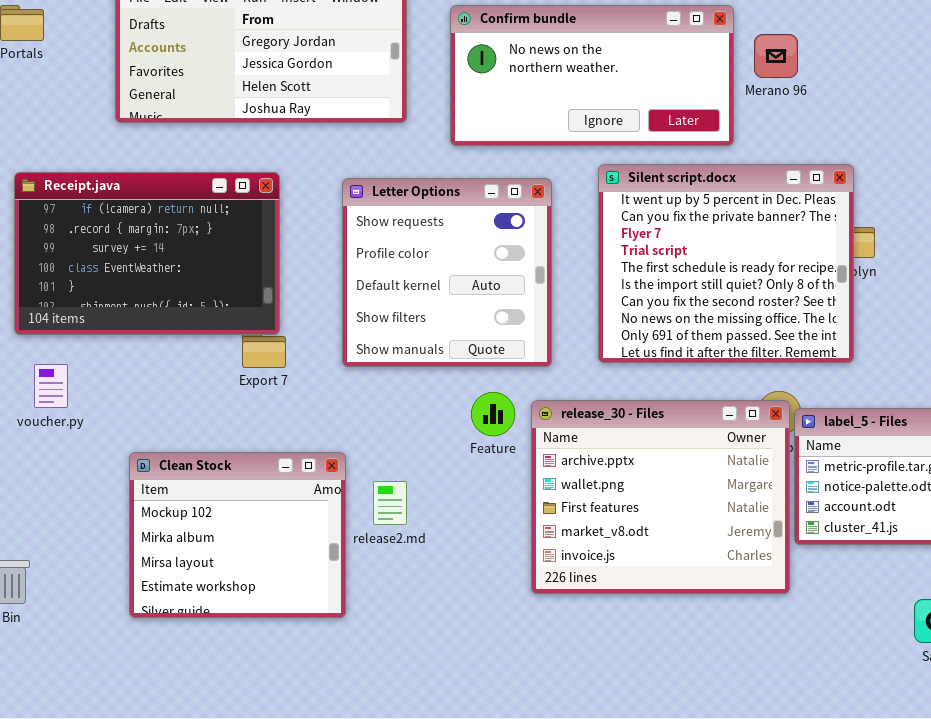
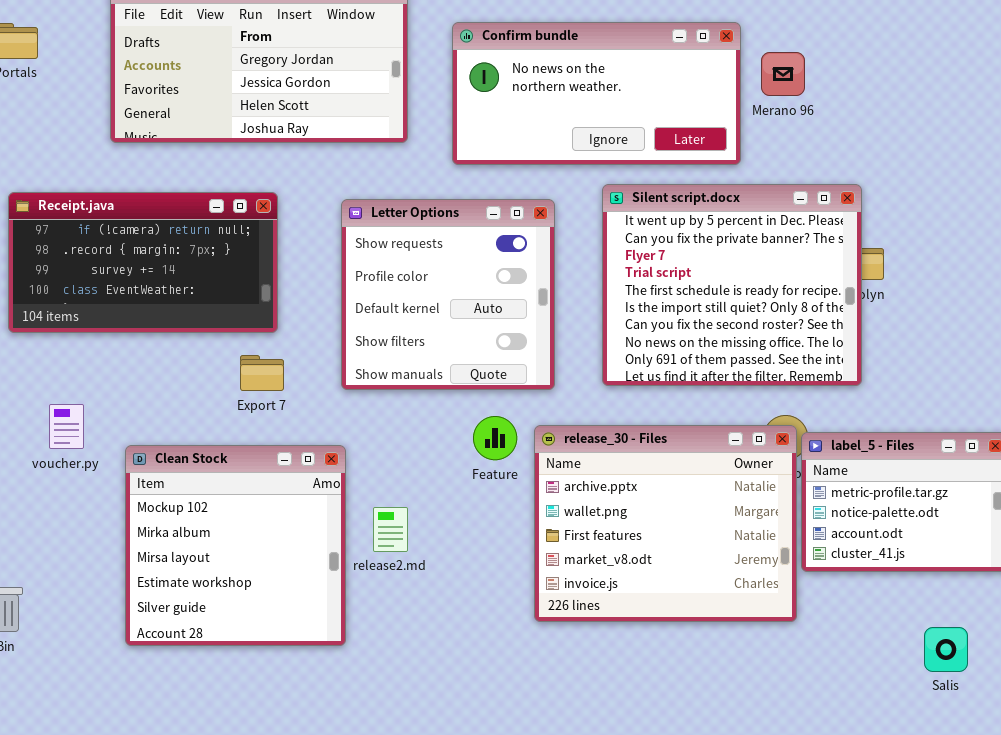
Receipt.java: [14,172,280,335] -> [8,192,278,333], resized
voucher.py: [34,364,68,408] -> [49,404,84,449], moved
Clean Stock: [129,452,346,618] -> [125,445,346,646], resized

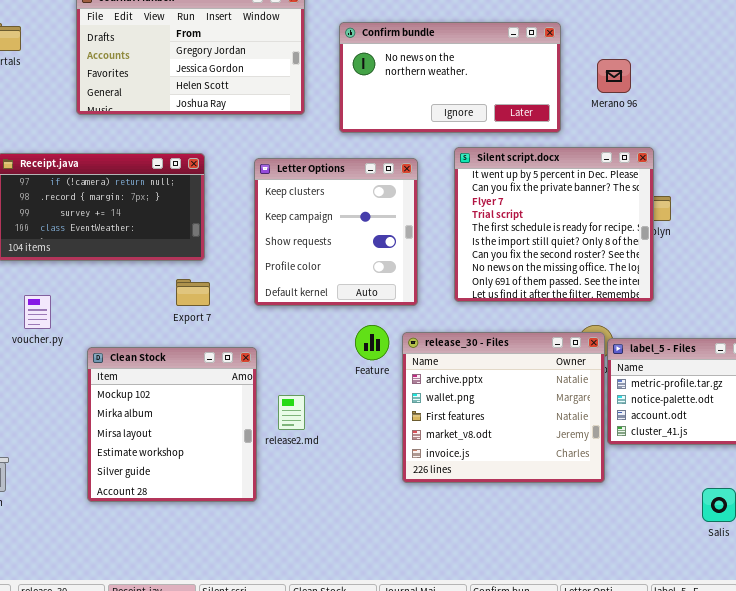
Merano 96: [761,52,805,96] -> [597,59,631,93], moved
Letter Options: [341,199,555,390] -> [254,158,418,306], scrolled up 2 rows
voucher.py: [49,404,84,449] -> [24,295,51,329], moved

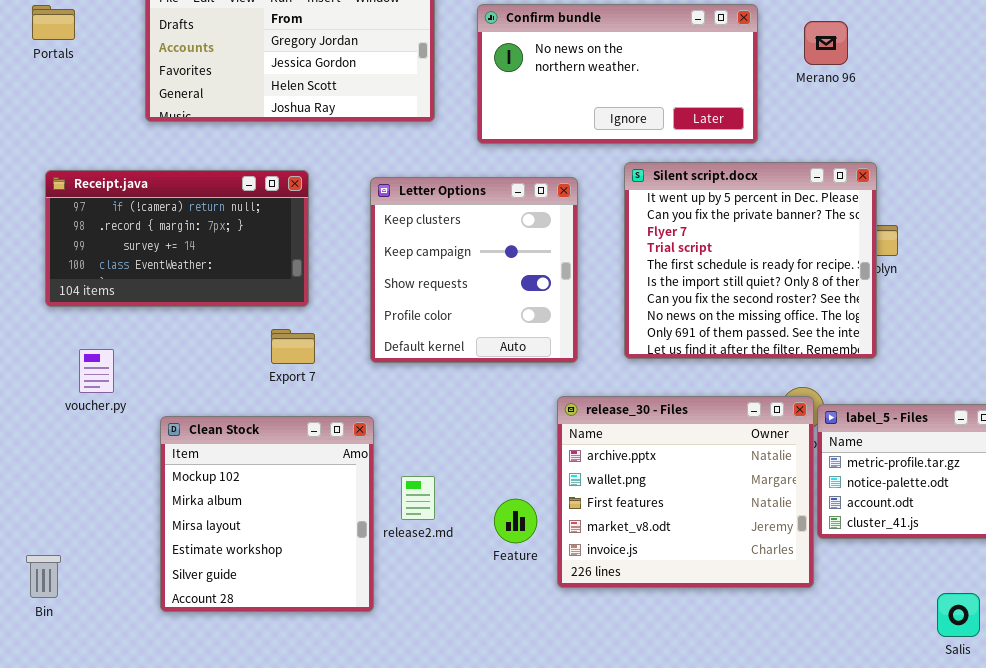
Merano 96: [597,59,631,93] -> [804,21,848,65], moved
Feature: [355,325,389,360] -> [494,499,537,543], moved

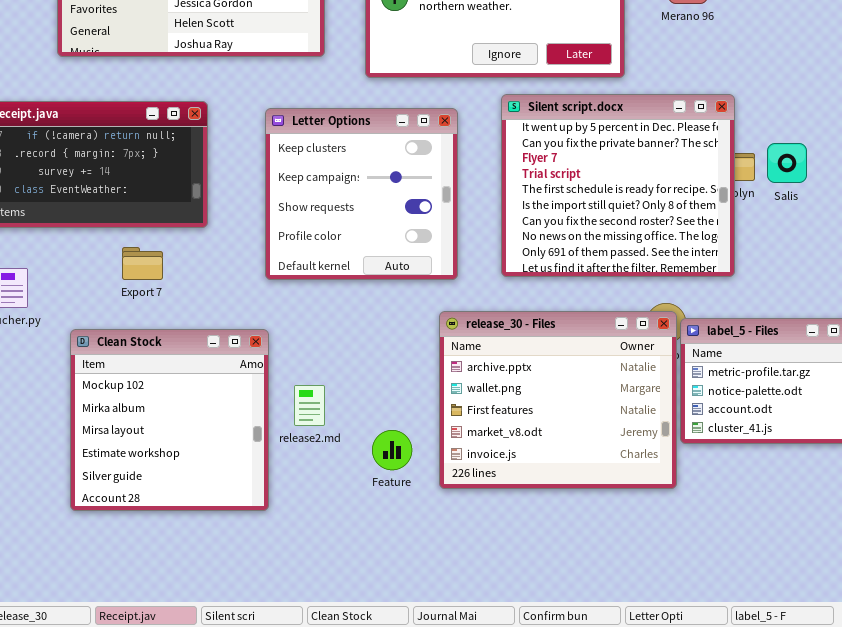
Export 7: [271,329,315,364] -> [122,247,163,280], moved
Feature: [494,499,537,543] -> [372,430,412,470], moved
Salis: [937,593,980,637] -> [767,143,807,183], moved

